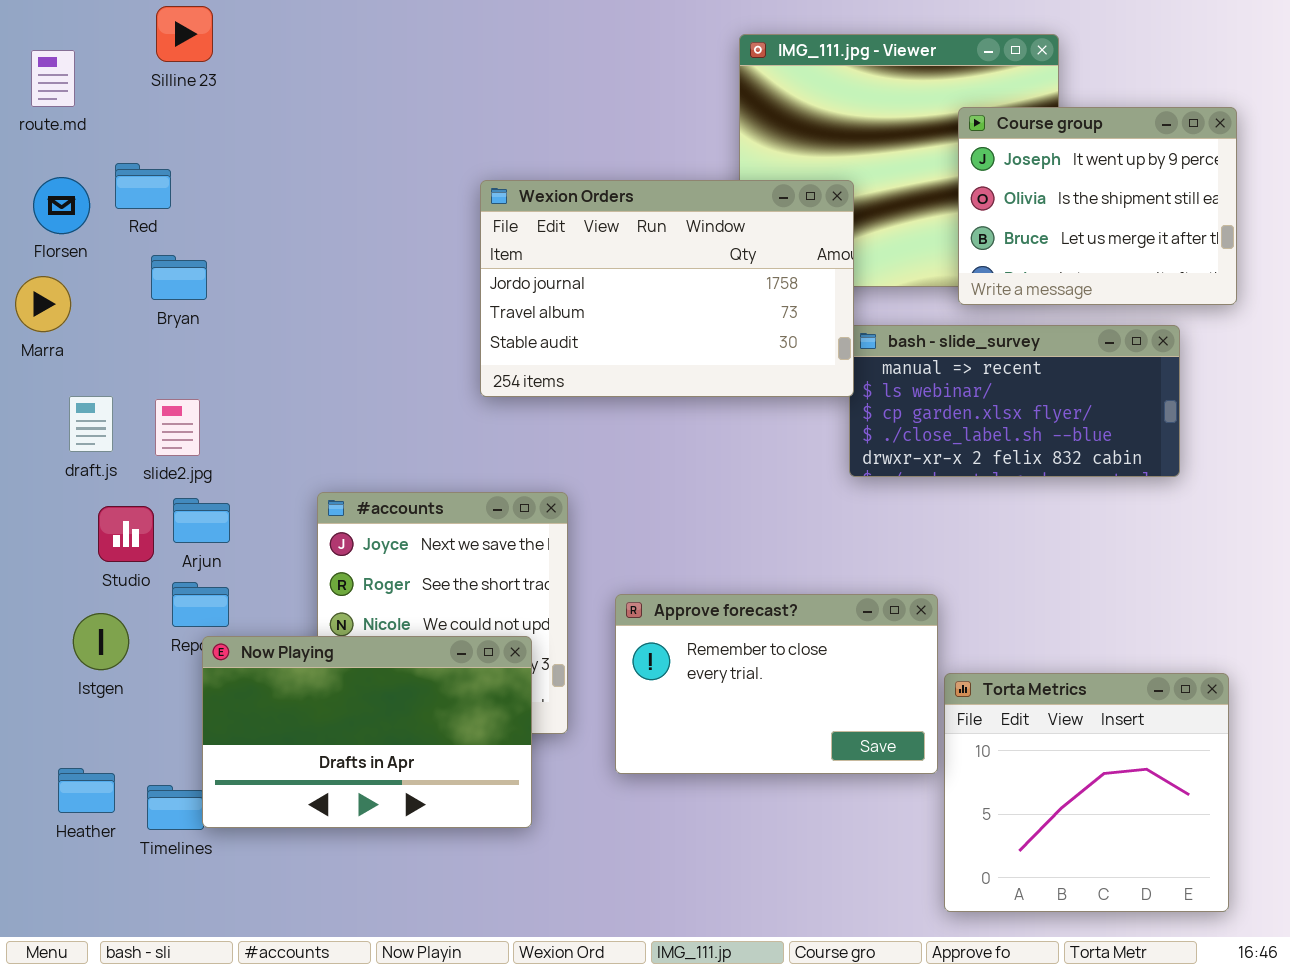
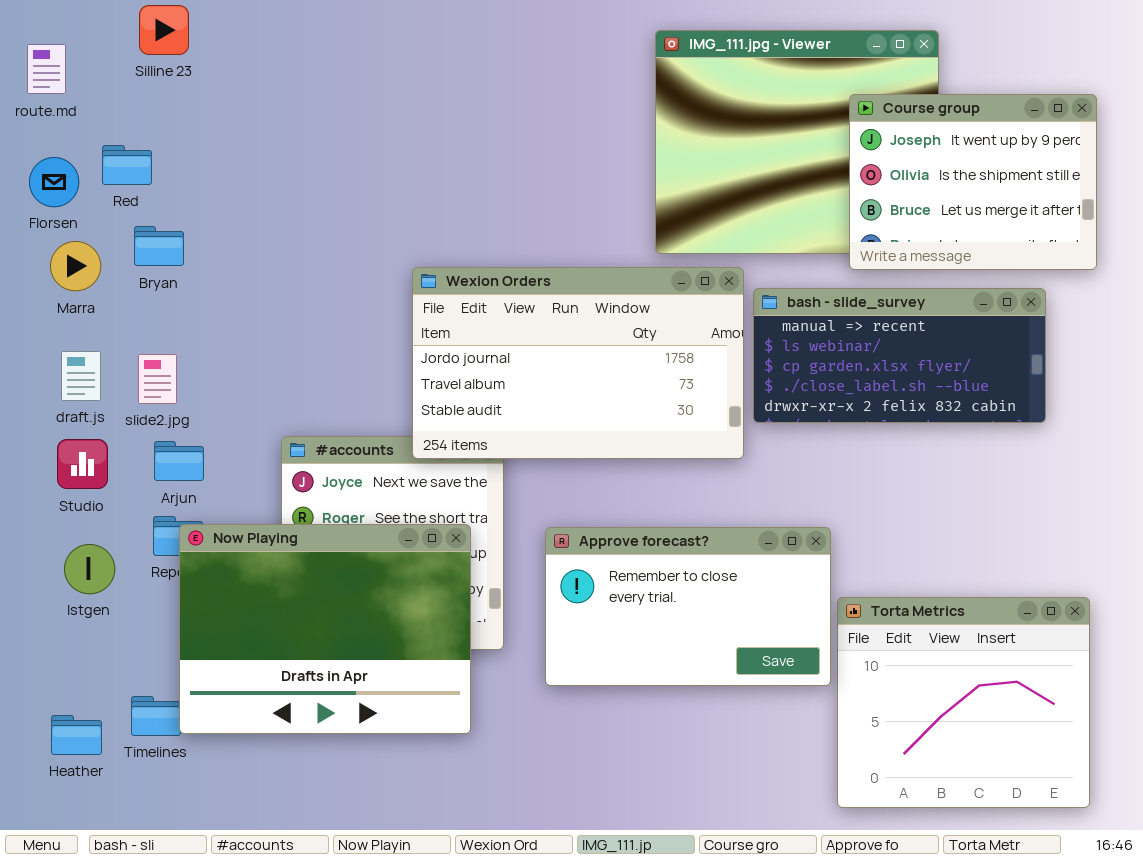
Wexion Orders: [480,180,854,397] -> [412,267,744,459], moved
Marra: [15,276,71,332] -> [50,241,101,291], moved
Studio: [98,506,154,562] -> [57,439,108,489], moved
Now Playing: [202,636,532,828] -> [179,524,471,734], resized
Heather: [58,768,115,813] -> [51,715,102,755], moved

